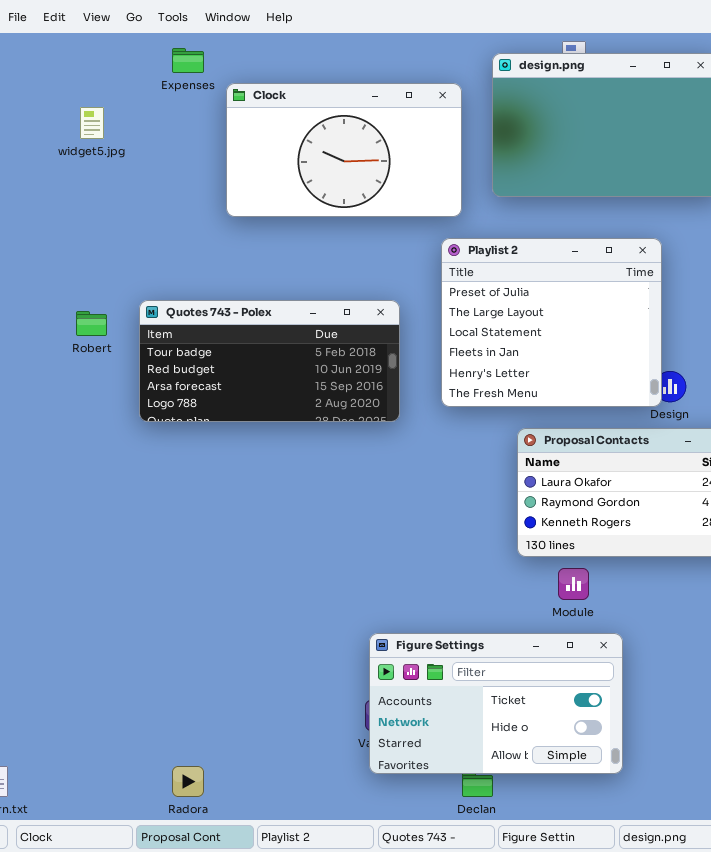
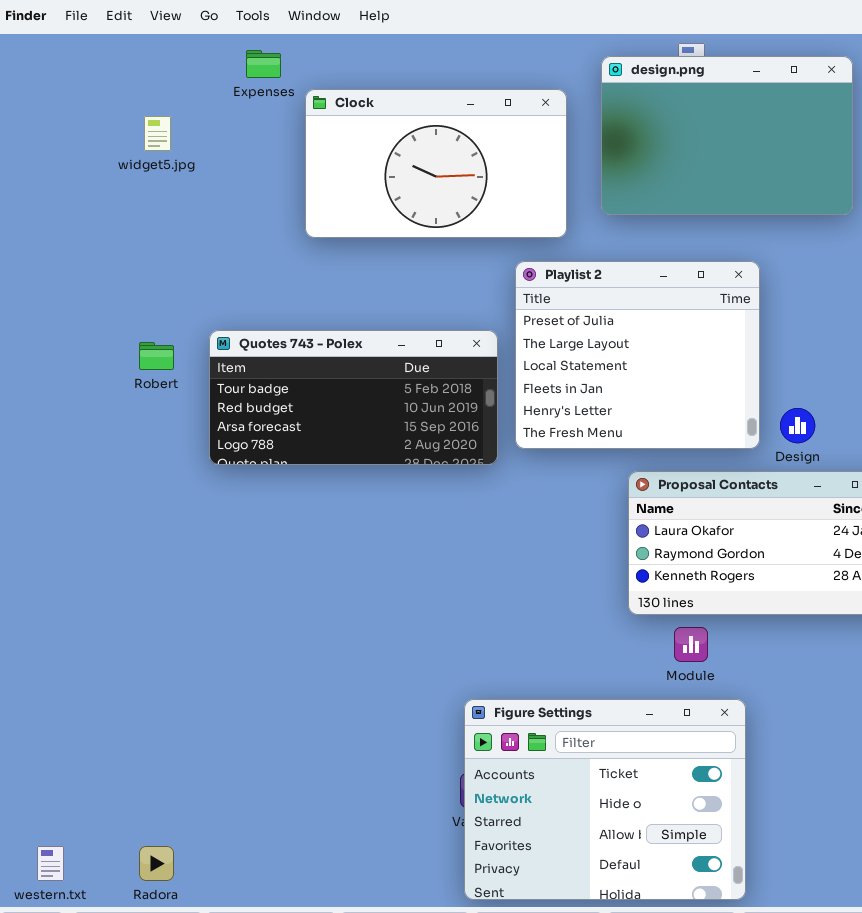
Playlist 2: [441,238,662,407] -> [515,261,760,449], moved
Figure Settings: [369,633,623,774] -> [464,699,746,900], resized
Radora: [172,766,204,797] -> [139,846,174,881], moved

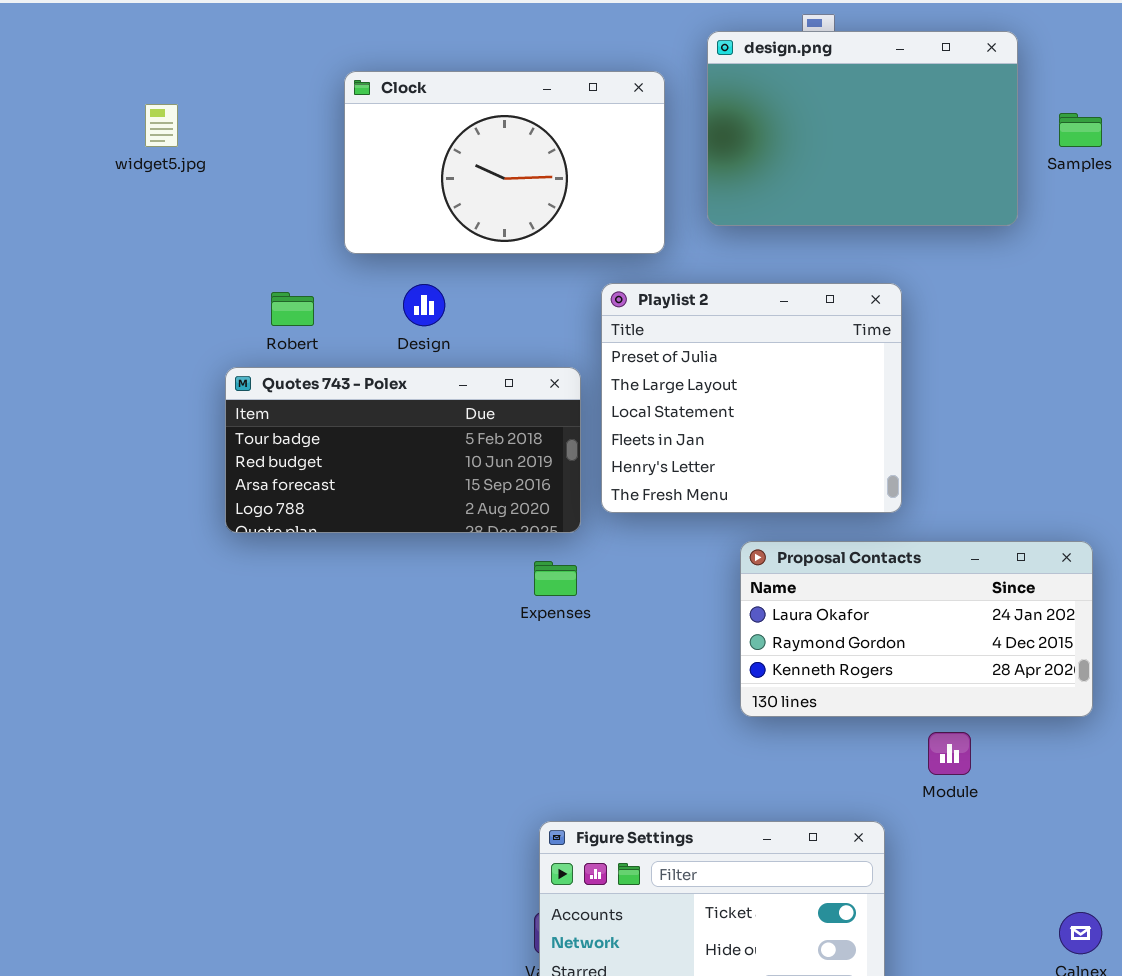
Expenses: [246,50,281,78] -> [534,561,577,596], moved
Robert: [139,342,174,370] -> [271,292,314,326], moved
Design: [780,408,815,443] -> [403,284,445,326], moved
Module: [674,627,708,662] -> [928,732,971,775], moved

